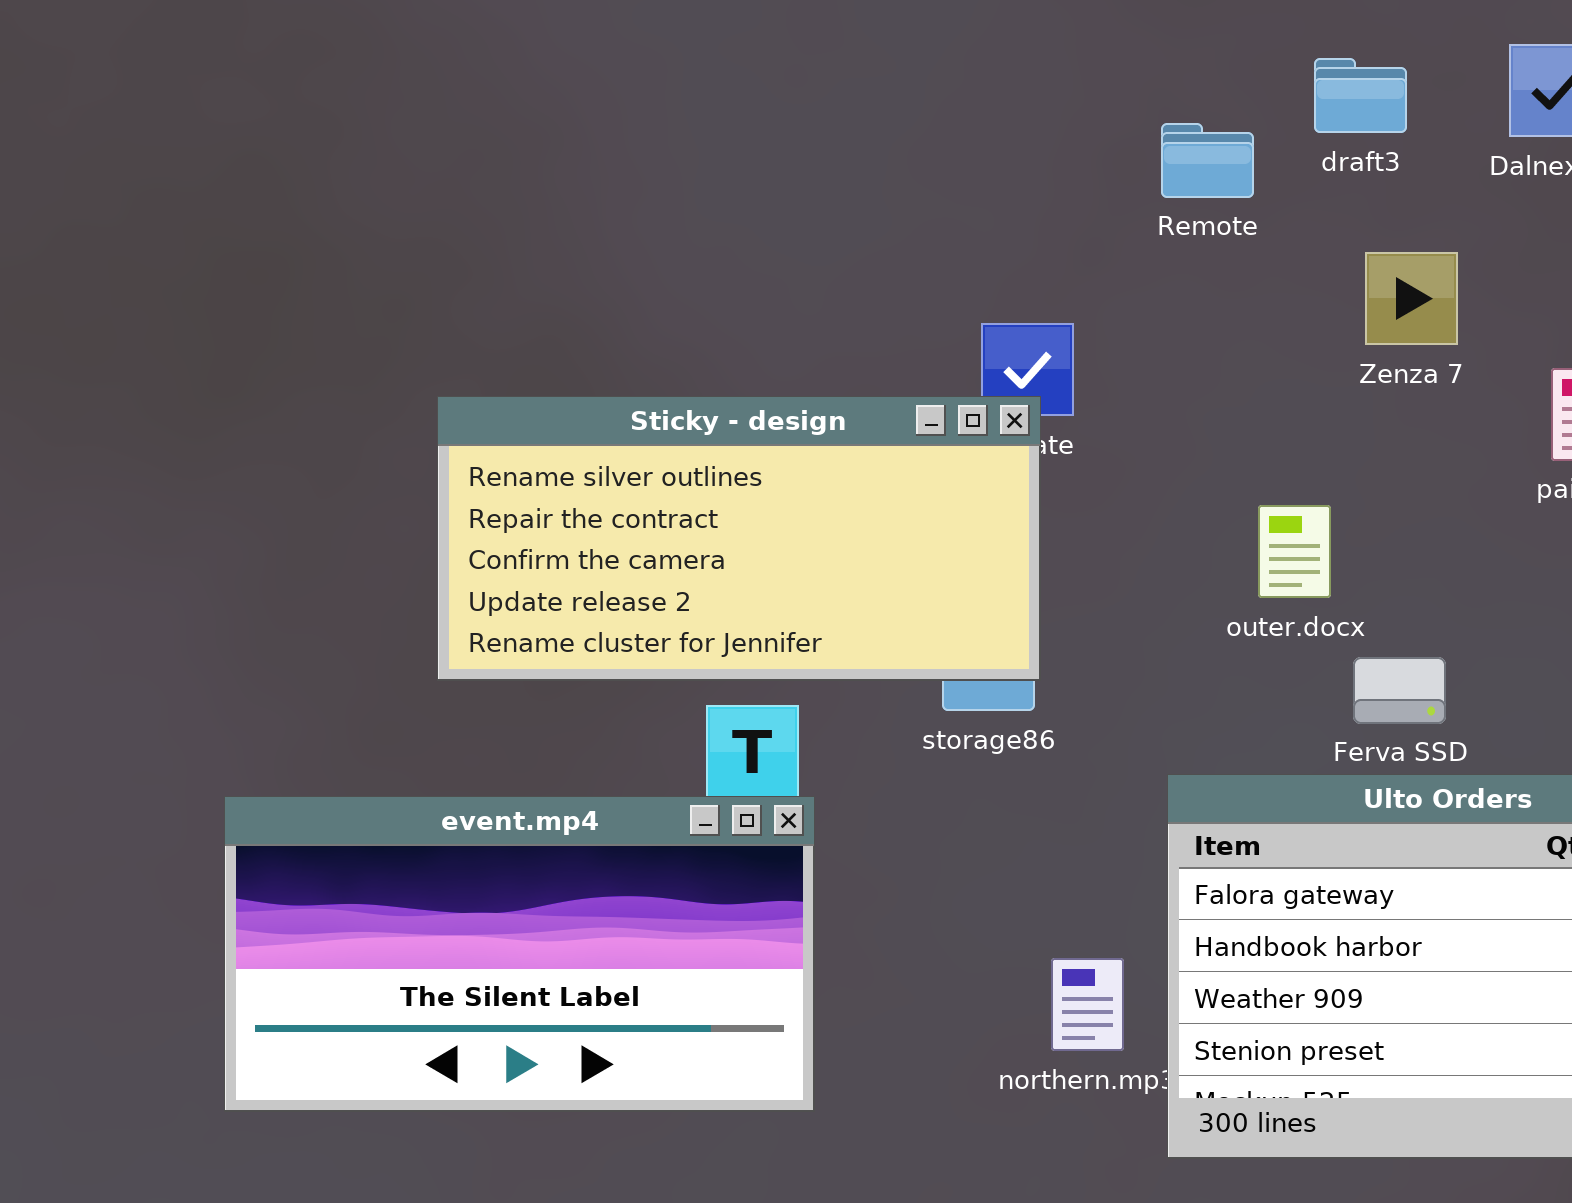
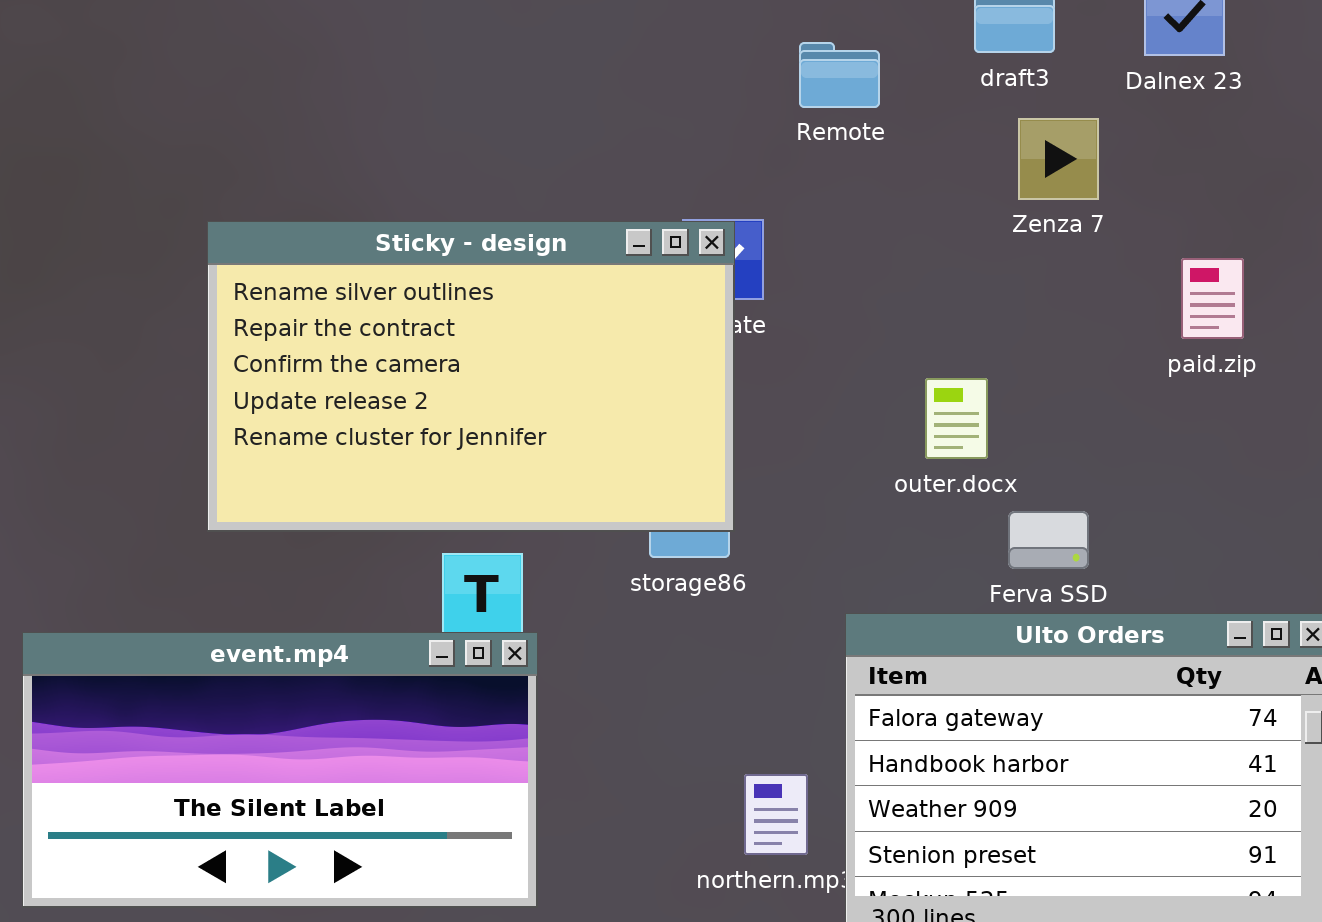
Remote: [1161,123,1254,198] -> [799,42,880,108], moved
Zenza 7: [1365,252,1458,345] -> [1018,118,1099,200], moved
Sticky - design: [437,396,1041,681] -> [207,221,735,532], resized

